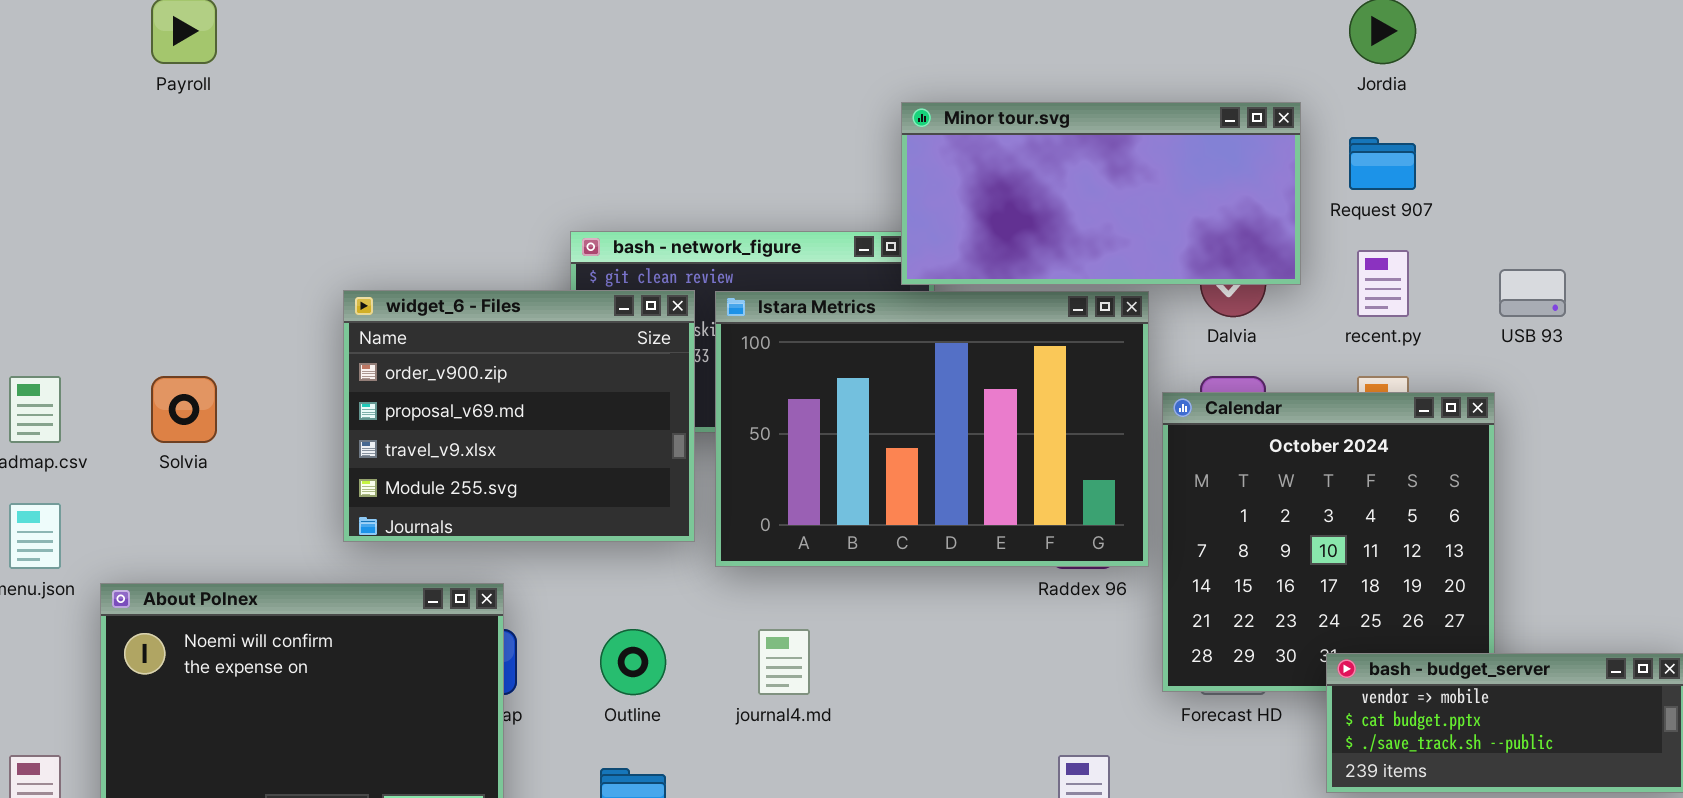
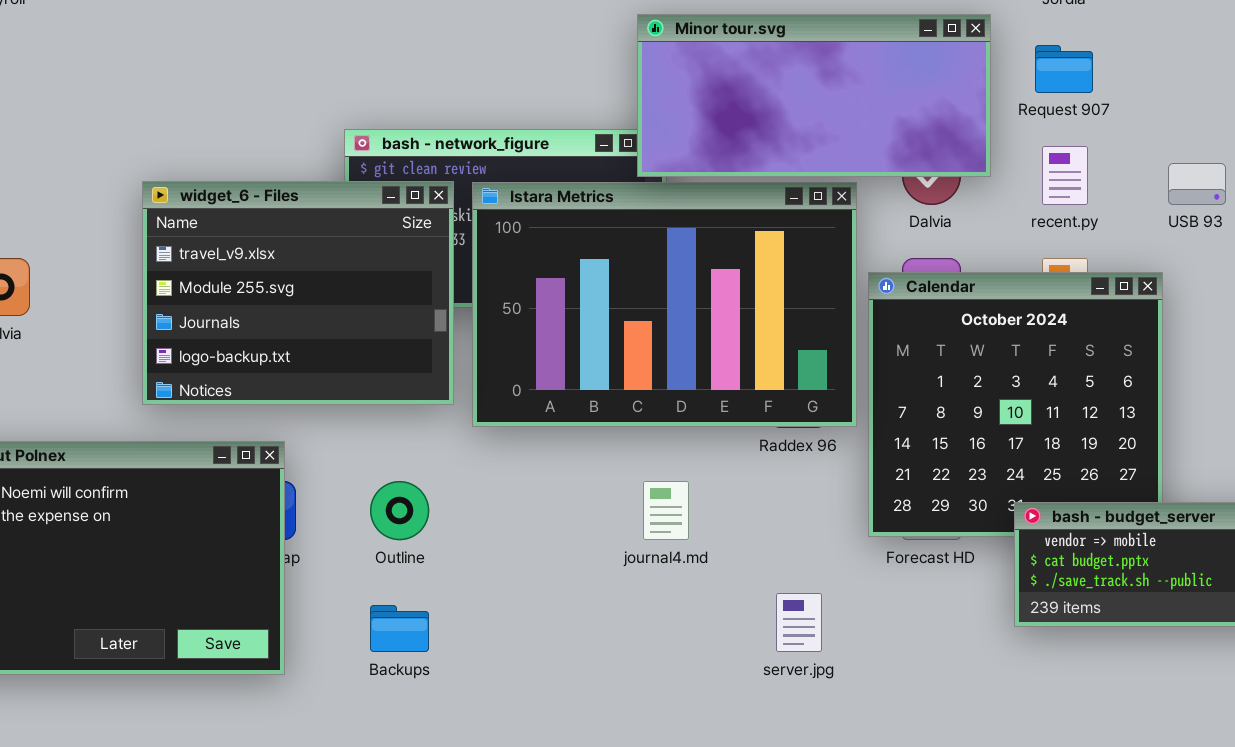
widget_6 - Files: [343,290,695,542] -> [142,181,454,405], scrolled down 2 rows
journal4.md: [758,629,810,695] -> [643,481,689,540], moved

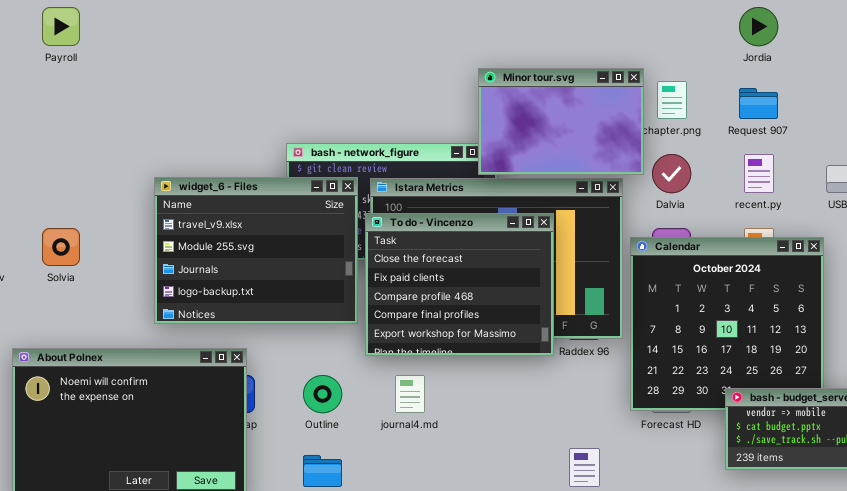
Minor tour.svg: [637,14,991,177] -> [478,68,644,175], resized
To do - Vincenzo: none -> [365,213,554,356], opened
journal4.md: [643,481,689,540] -> [395,375,425,413], moved

